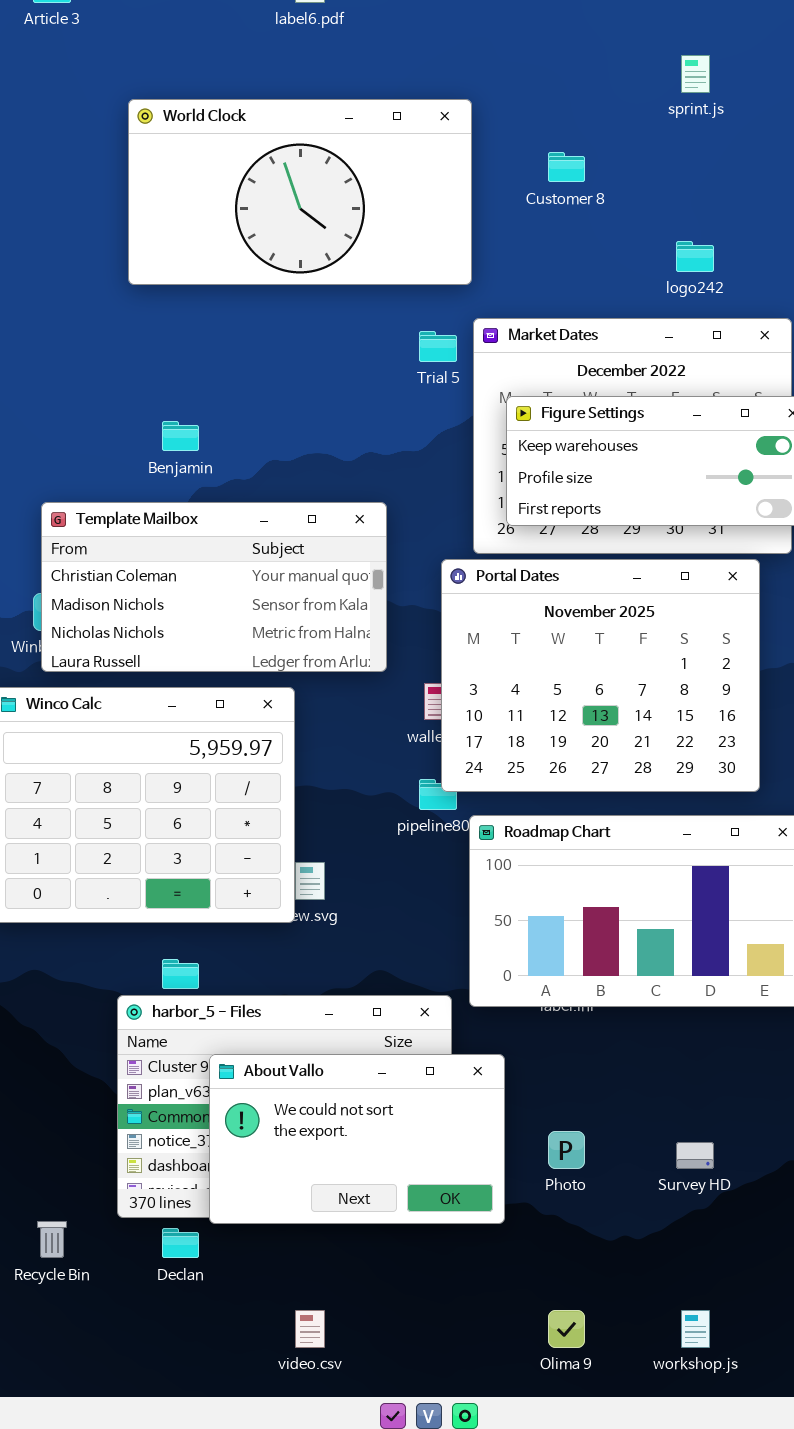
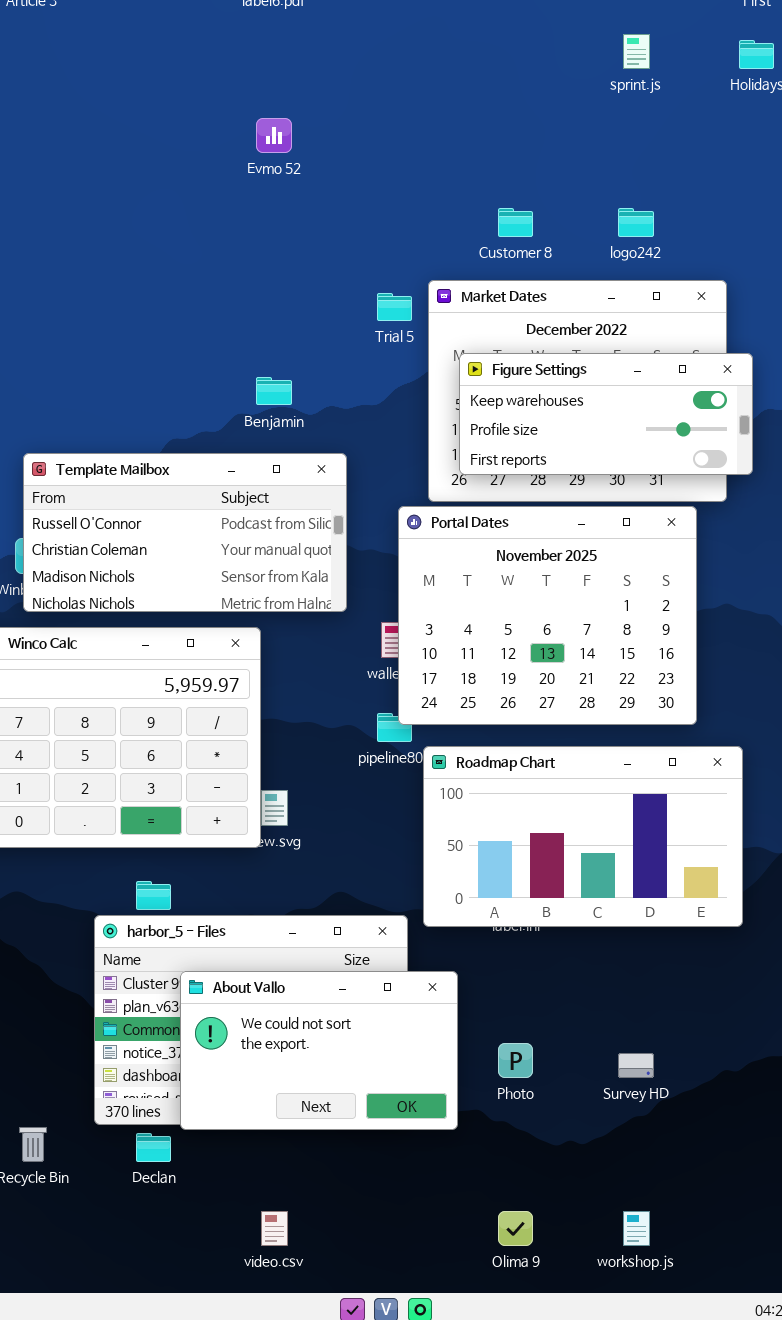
World Clock: [128,99,472,285] -> none, closed
Customer 8: [548,152,585,182] -> [498,208,533,237], moved
Benjamin: [162,421,199,451] -> [256,377,292,405], moved
Template Mailbox: [41,502,387,672] -> [23,453,347,612], scrolled up 1 row

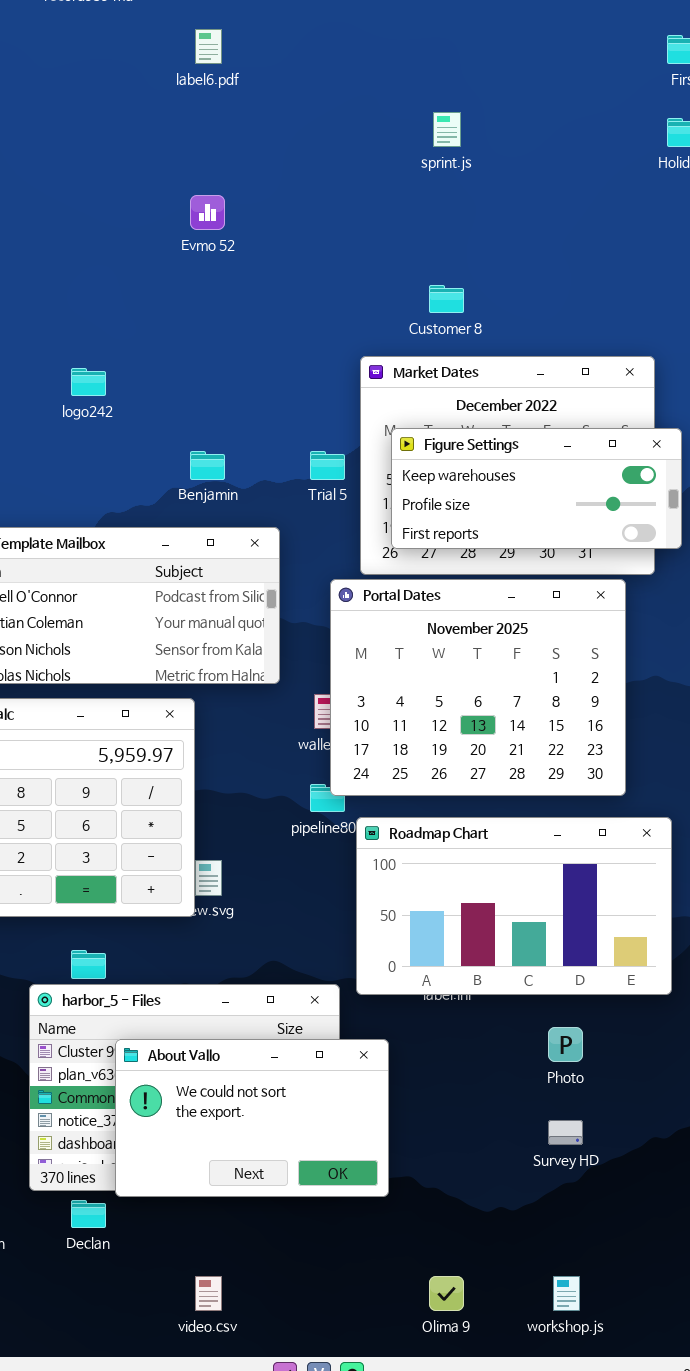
sprint.js: [623,34,650,69] -> [433,112,461,147], moved
logo242: [618,208,654,237] -> [71,368,106,396], moved
Trial 5: [377,293,412,321] -> [310,451,345,480], moved
Photo: [498,1043,533,1078] -> [548,1027,583,1062], moved

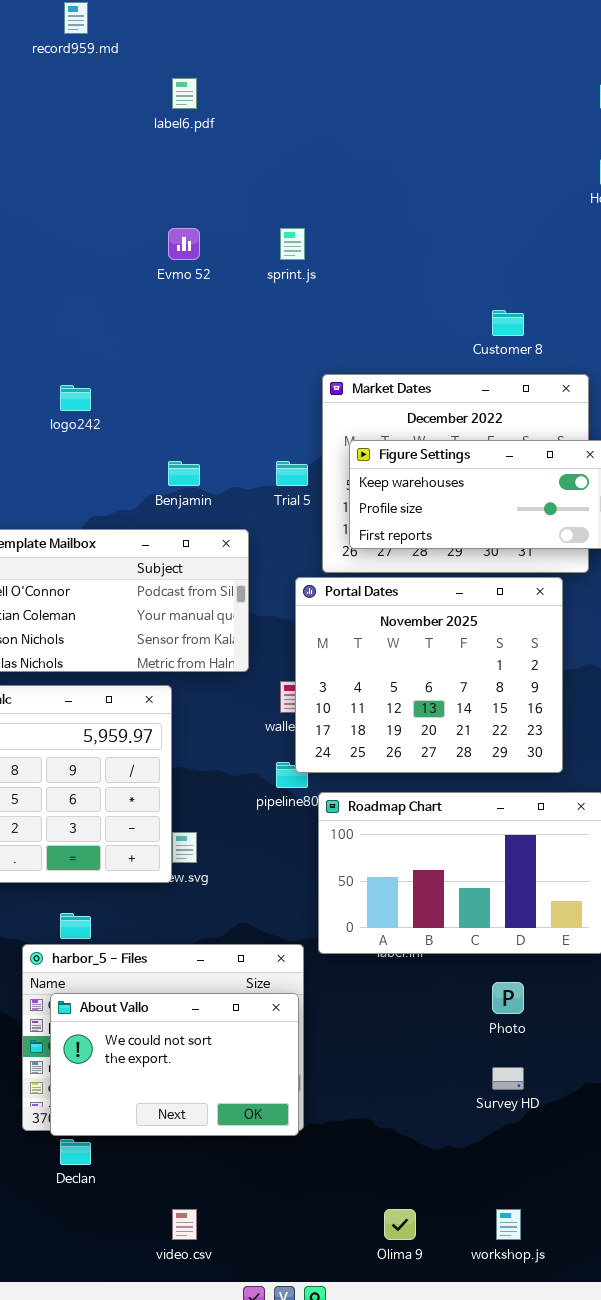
sprint.js: [433,112,461,147] -> [280,228,305,260], moved
Customer 8: [429,285,464,313] -> [492,310,524,336], moved
About Vallo: [115,1039,389,1197] -> [50,993,299,1136], moved

